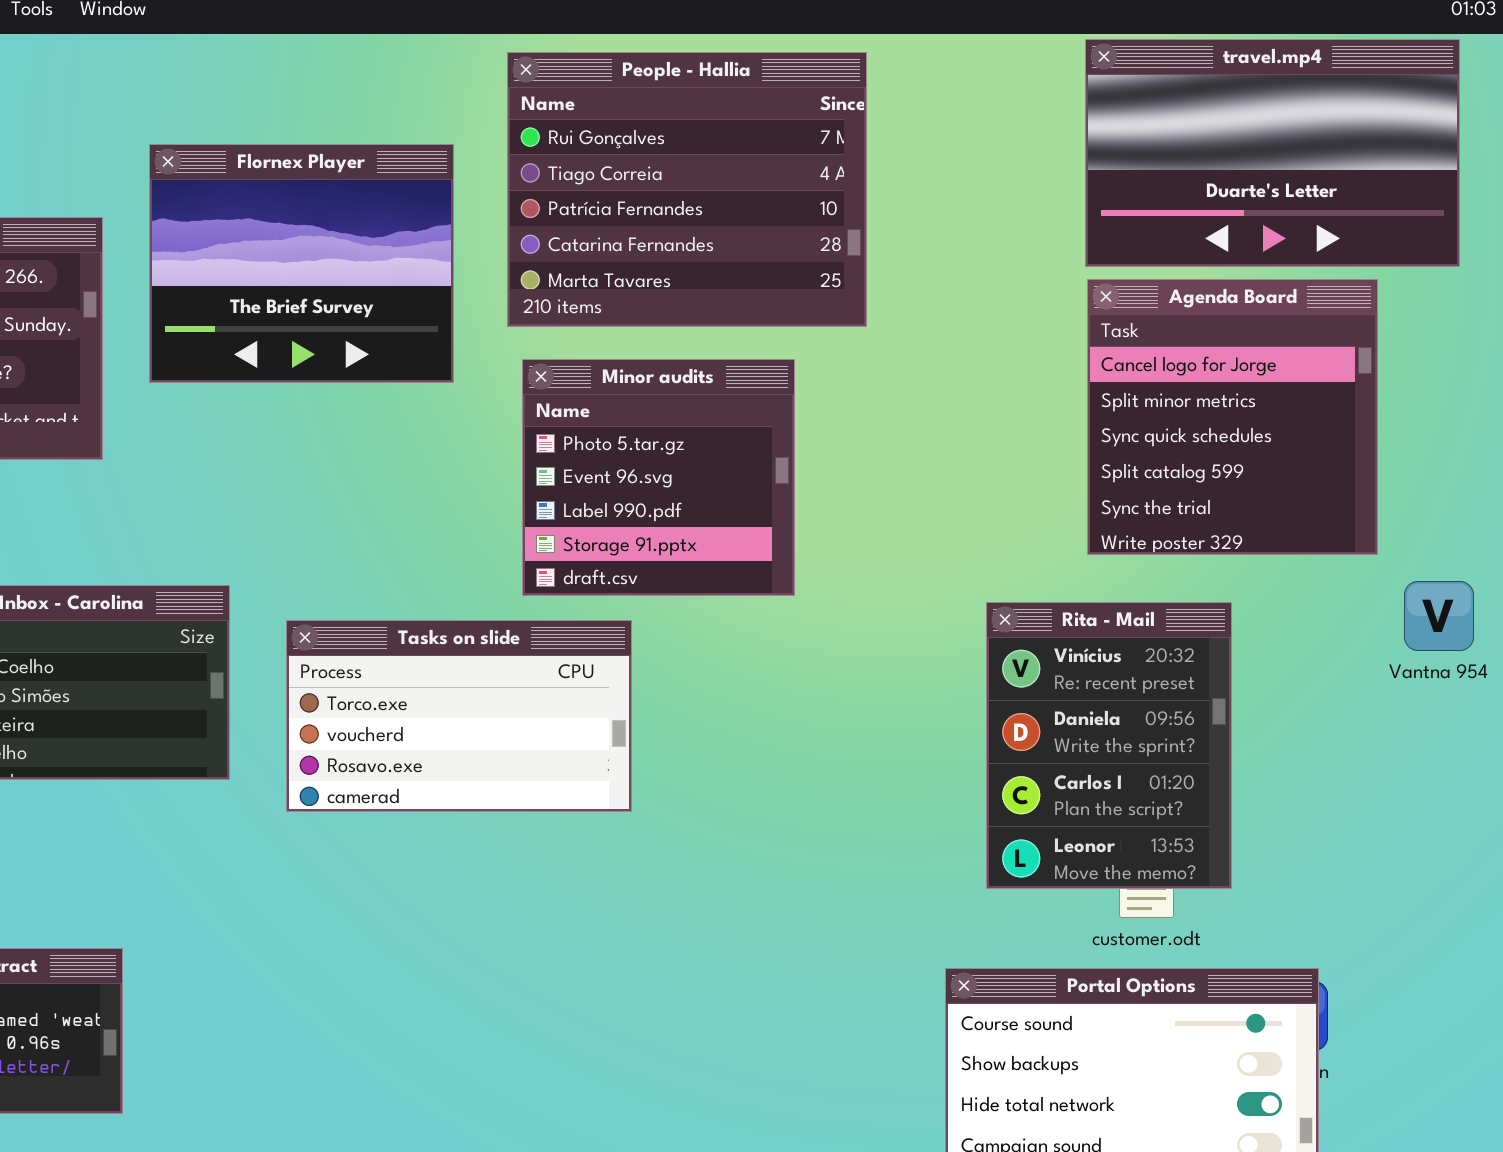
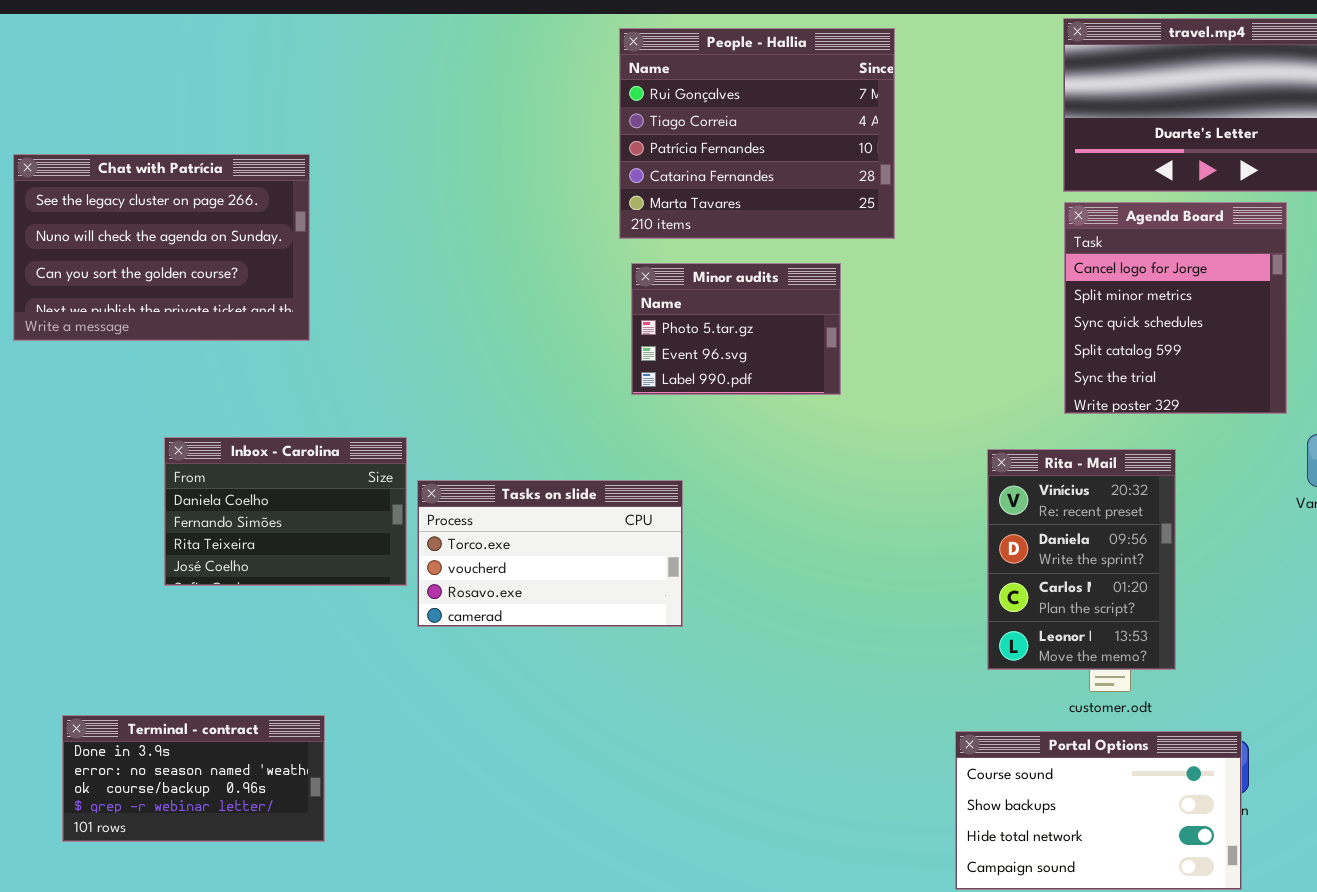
Flornex Player: [149,144,454,383] -> none, closed
Minor audits: [522,359,795,596] -> [631,263,841,395], resized
Tasks on slide: [286,620,632,812] -> [417,480,683,627], moved

